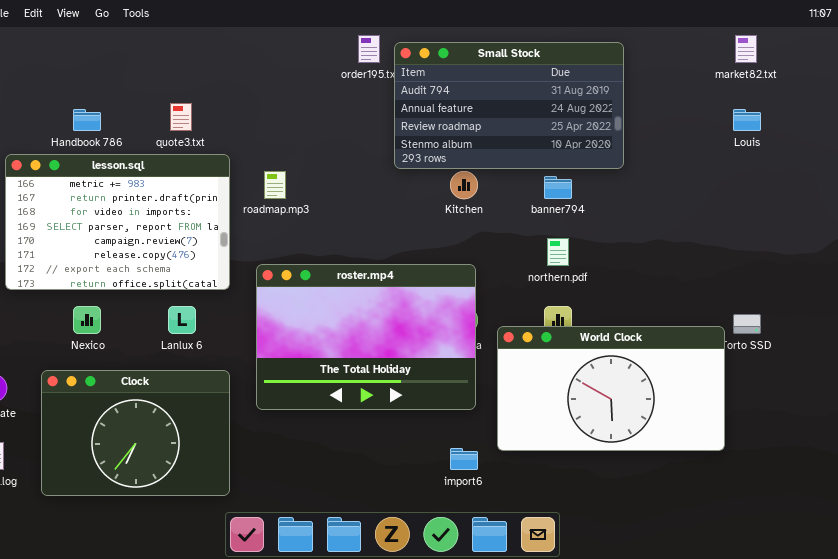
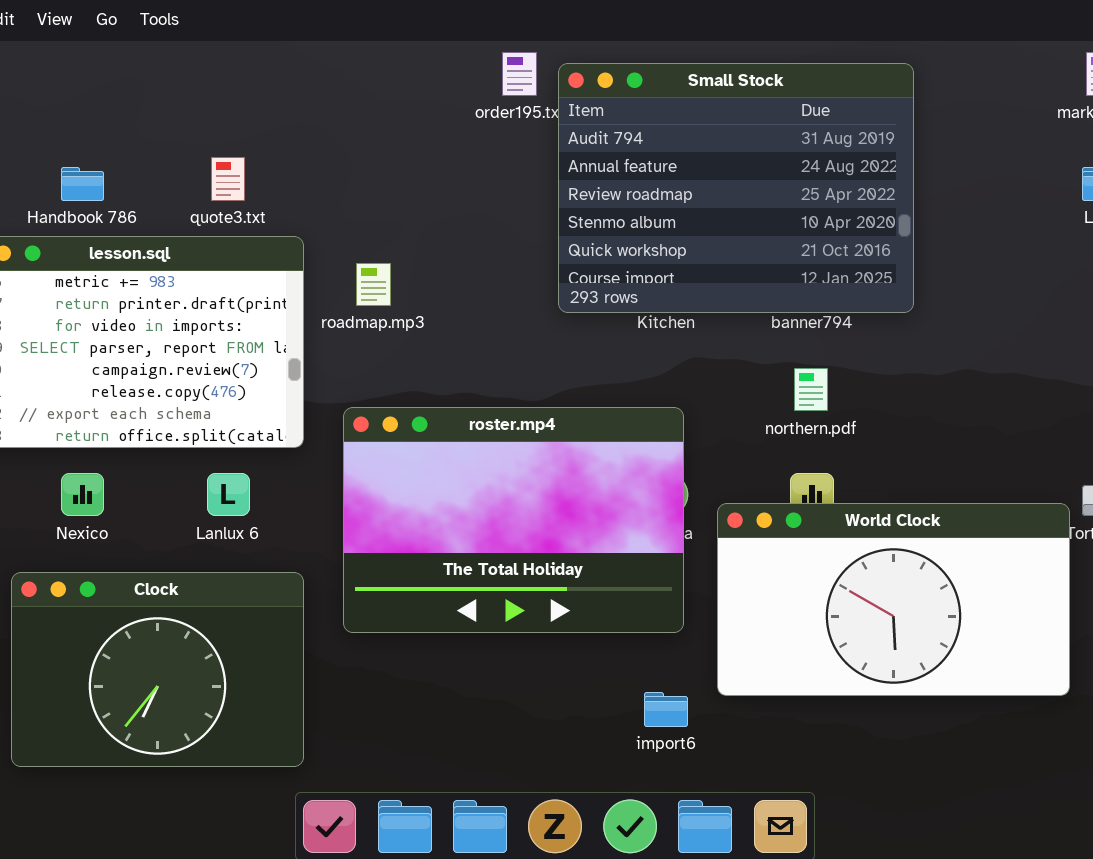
Small Stock: [394,42,624,169] -> [558,63,914,313], resized

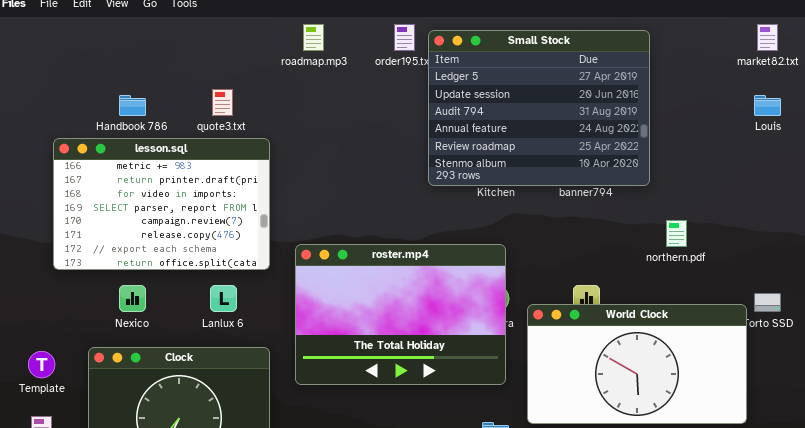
Small Stock: [558,63,914,313] -> [428,30,650,186], scrolled up 2 rows
roadmap.mp3: [356,263,391,306] -> [303,24,324,51], moved
northern.pdf: [794,368,828,411] -> [666,220,687,247], moved

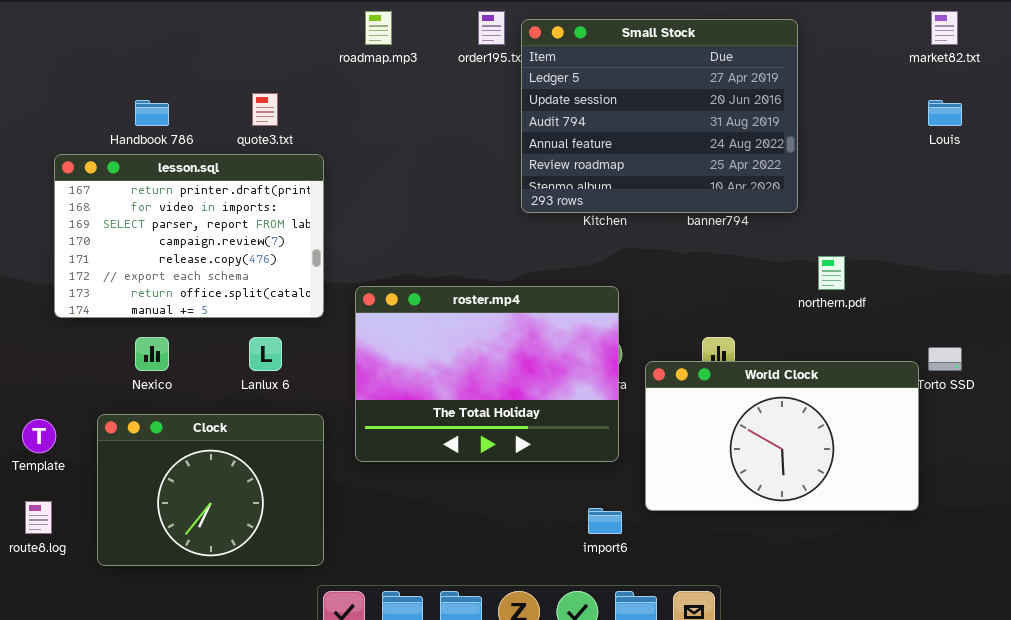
lesson.sql: [53,138,270,270] -> [54,154,324,318], scrolled down 1 row

